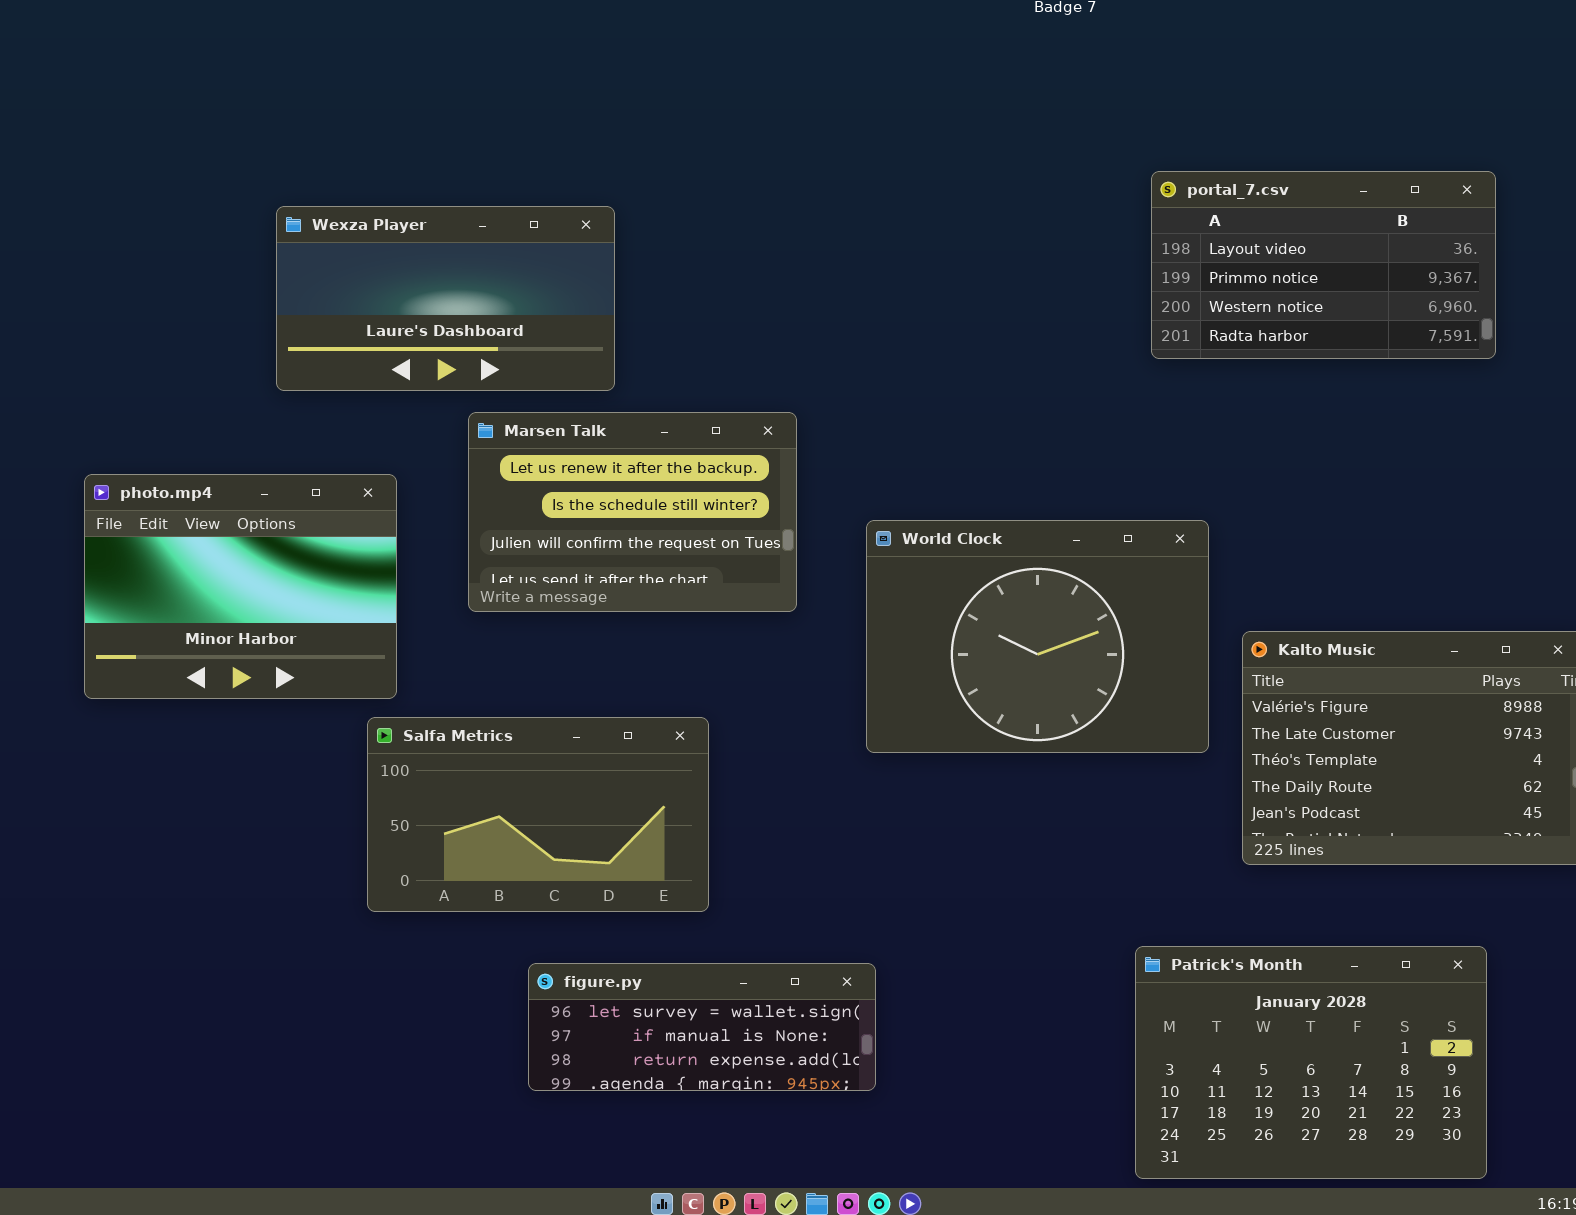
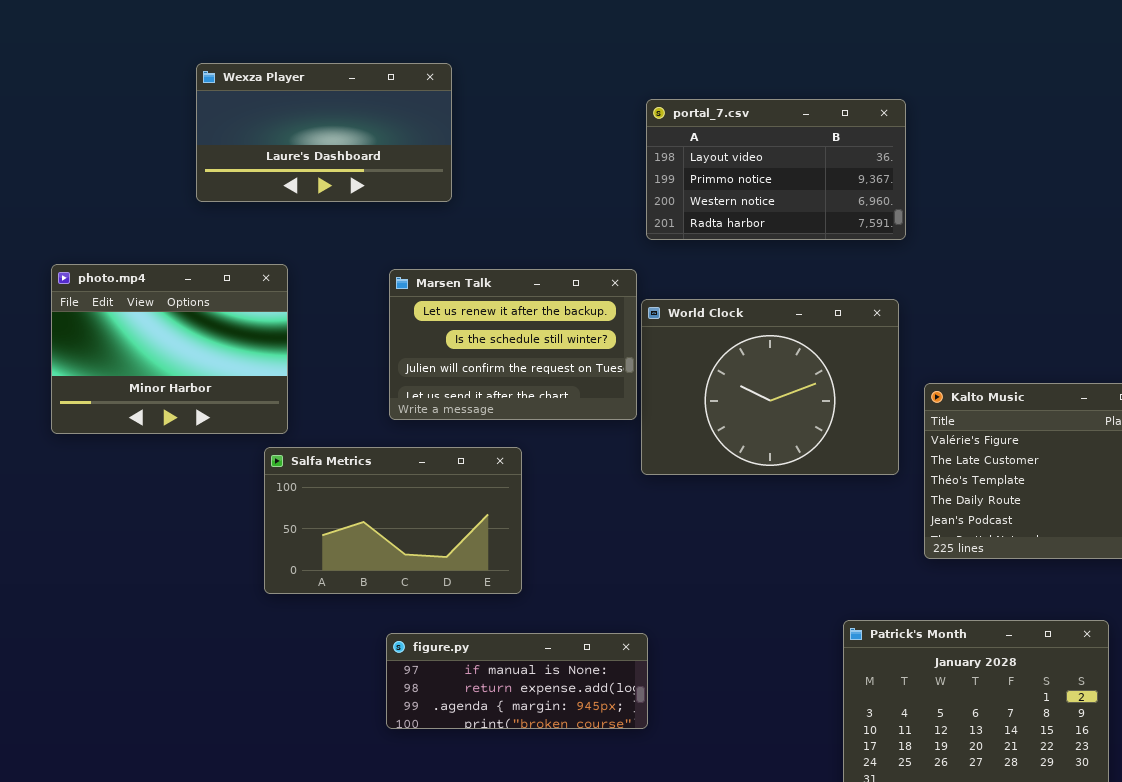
portal_7.csv: [1151,171,1496,359] -> [646,99,906,240], moved
Marsen Talk: [468,412,797,612] -> [389,269,637,420], moved
figure.py: [528,963,876,1091] -> [386,633,648,729], scrolled down 1 row

